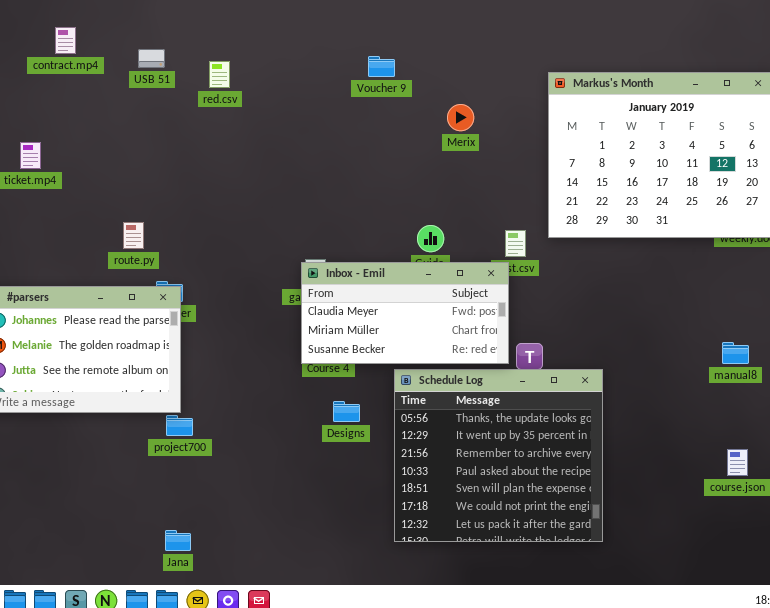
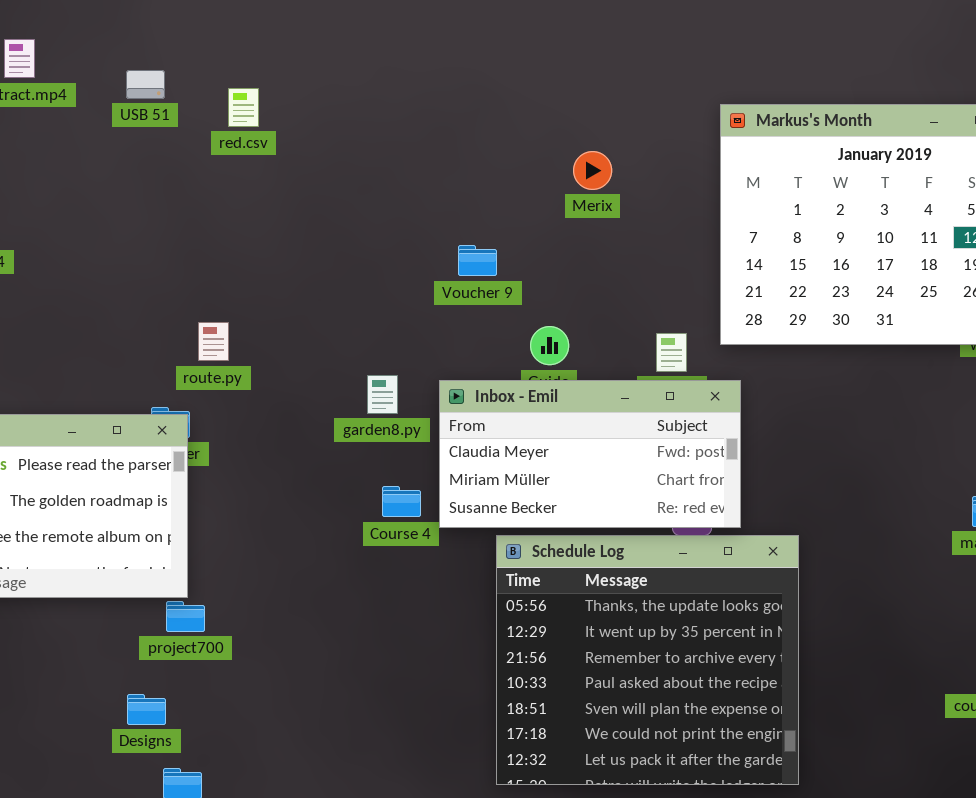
Voucher 9: [368,56,395,77] -> [458,245,497,276], moved
route.py: [123,222,144,249] -> [198,322,229,361], moved
Inbox - Emil: [301,262,509,364] -> [439,380,741,528], moved
Designs: [333,401,360,422] -> [127,694,166,725], moved

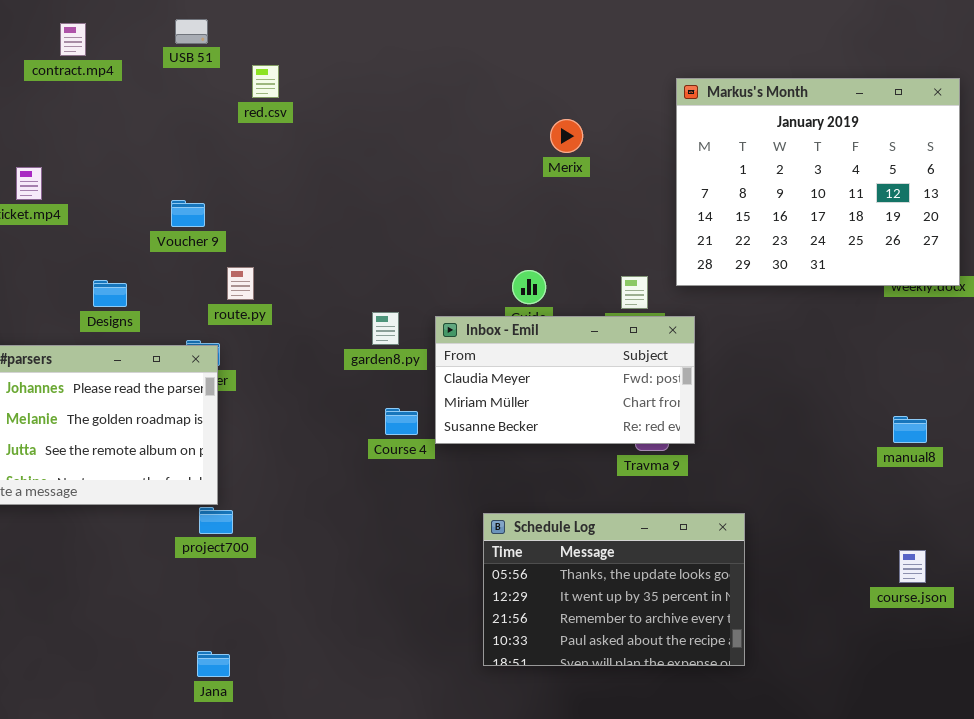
USB 51: [126,70,165,99] -> [175,19,208,44], moved
Voucher 9: [458,245,497,276] -> [171,200,205,227], moved
Schedule Log: [496,535,799,785] -> [483,513,745,666], resized
Designs: [127,694,166,725] -> [93,280,127,307], moved

